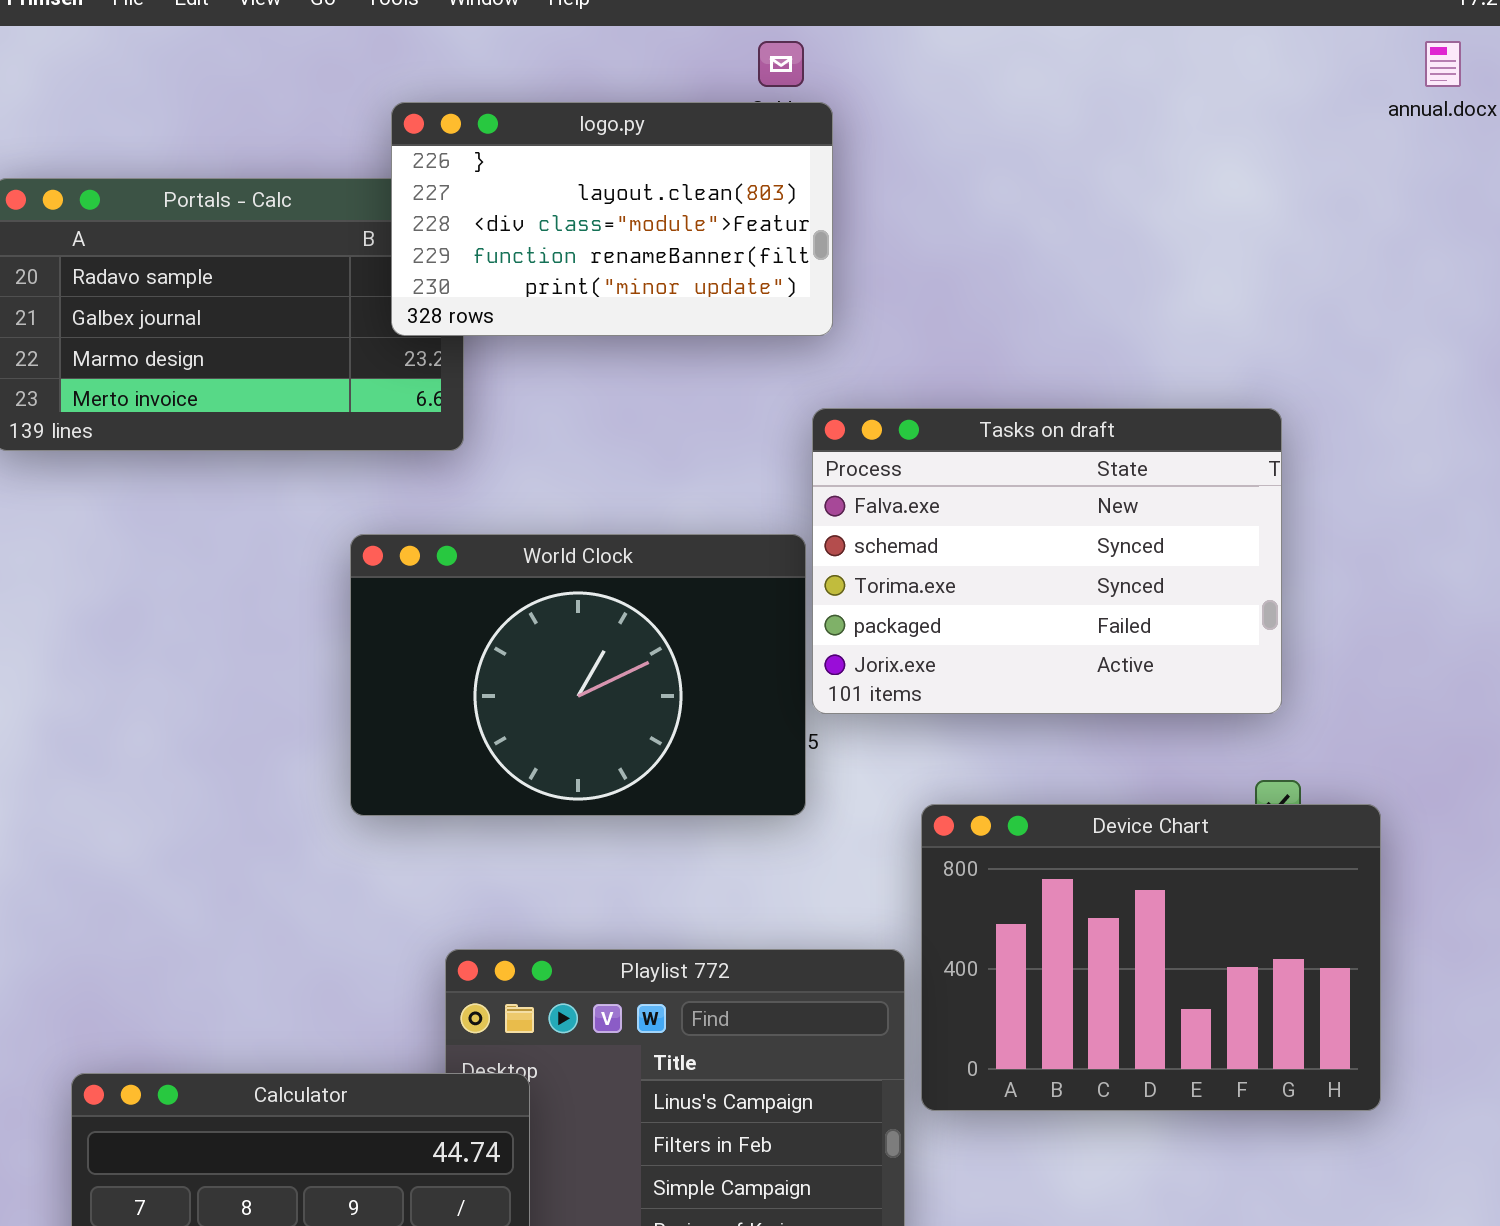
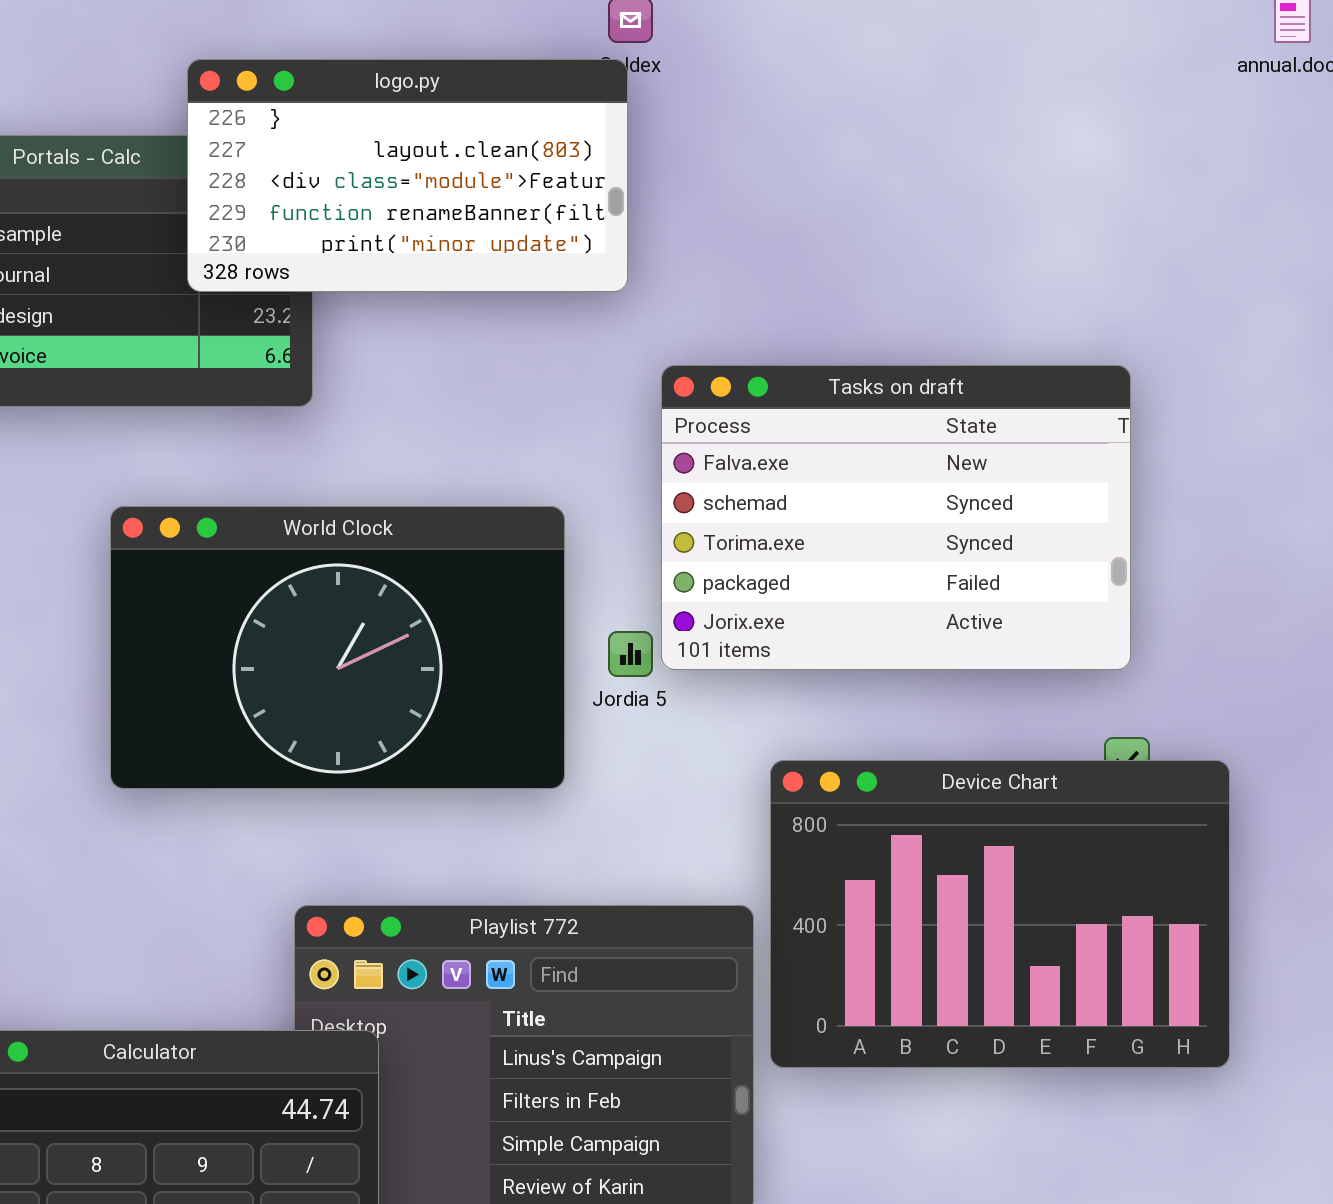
logo.py: [391,102,833,336] -> [187,59,628,292], moved
World Clock: [350,534,806,816] -> [110,506,565,789], moved

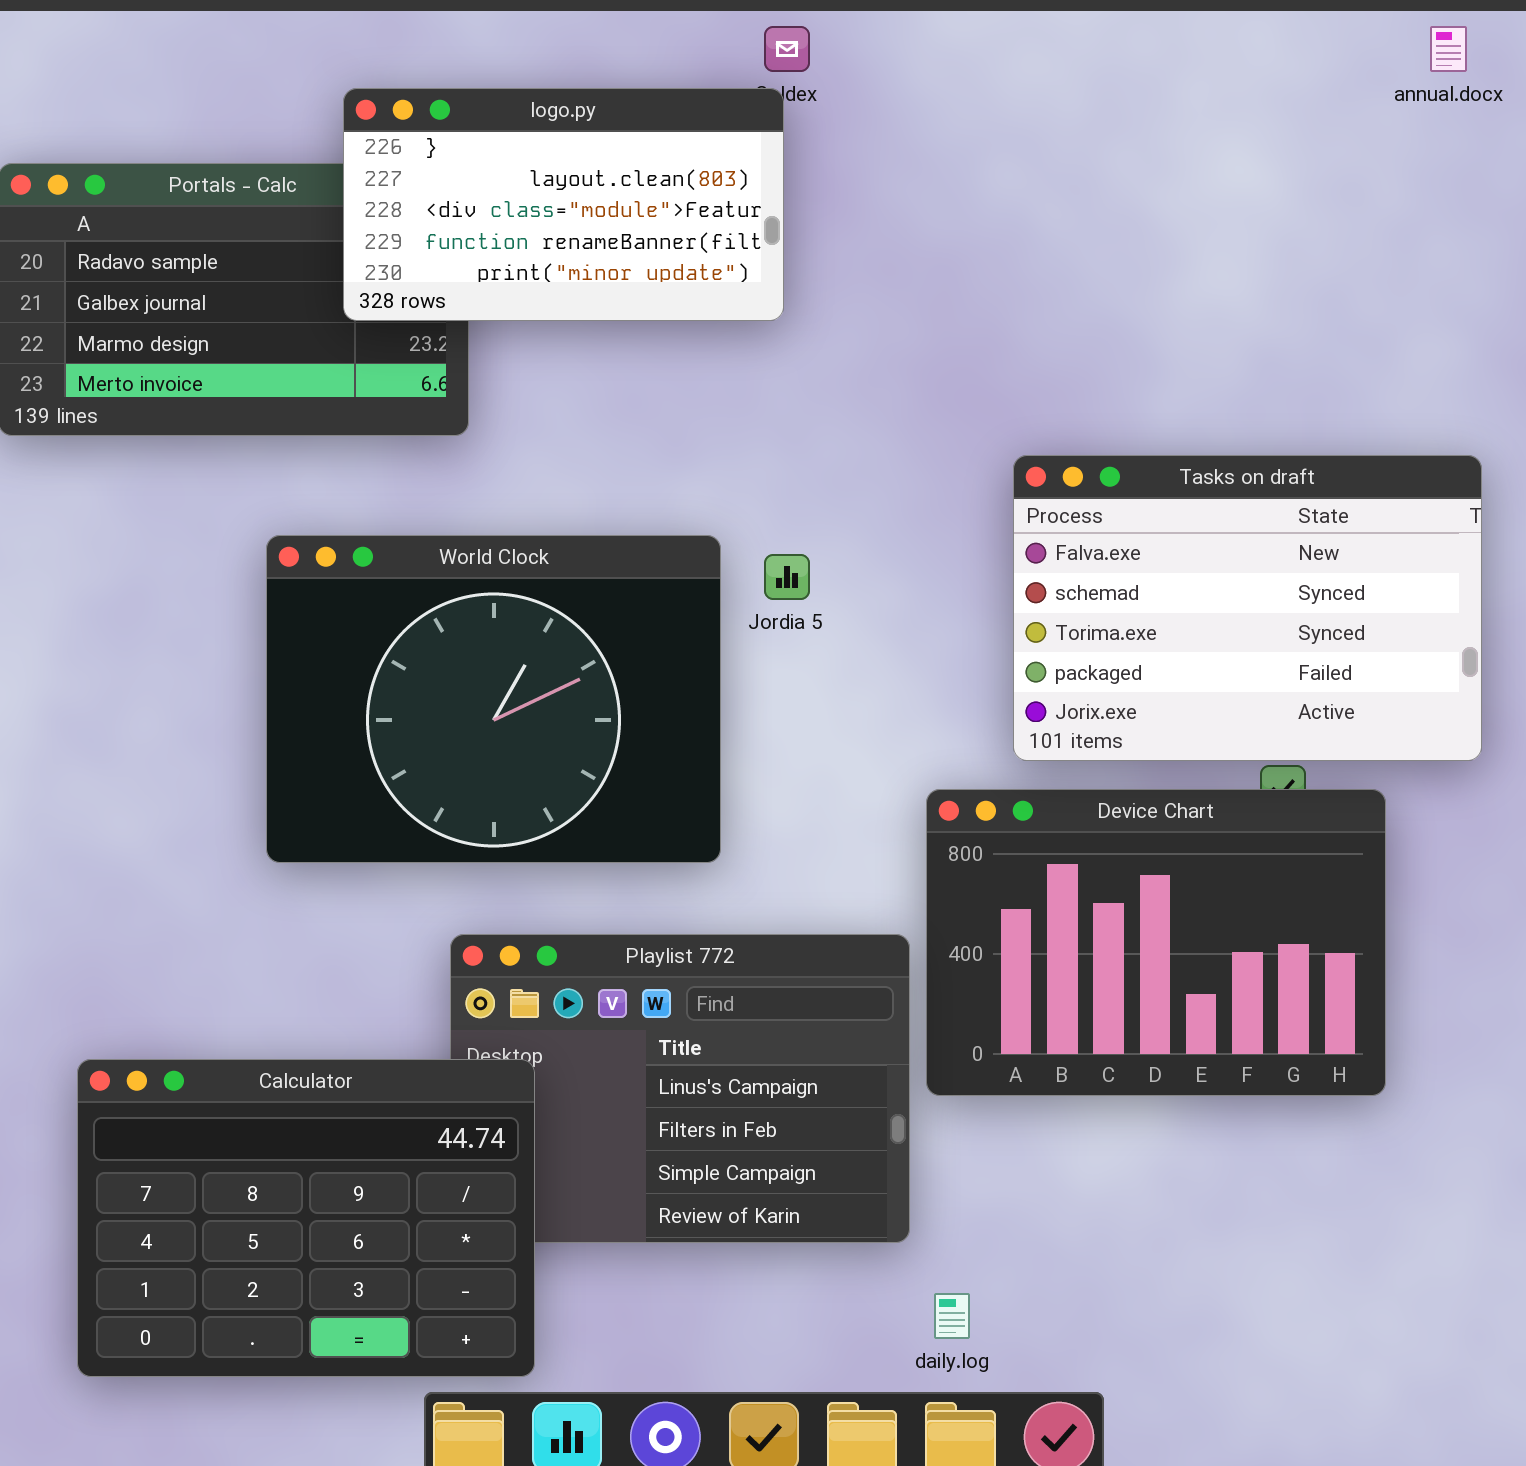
Tasks on draft: [661,365,1131,670] -> [1013,455,1482,761], moved
World Clock: [110,506,565,789] -> [266,535,721,863], resized
Jordia 5: [608,631,653,677] -> [764,554,810,600], moved

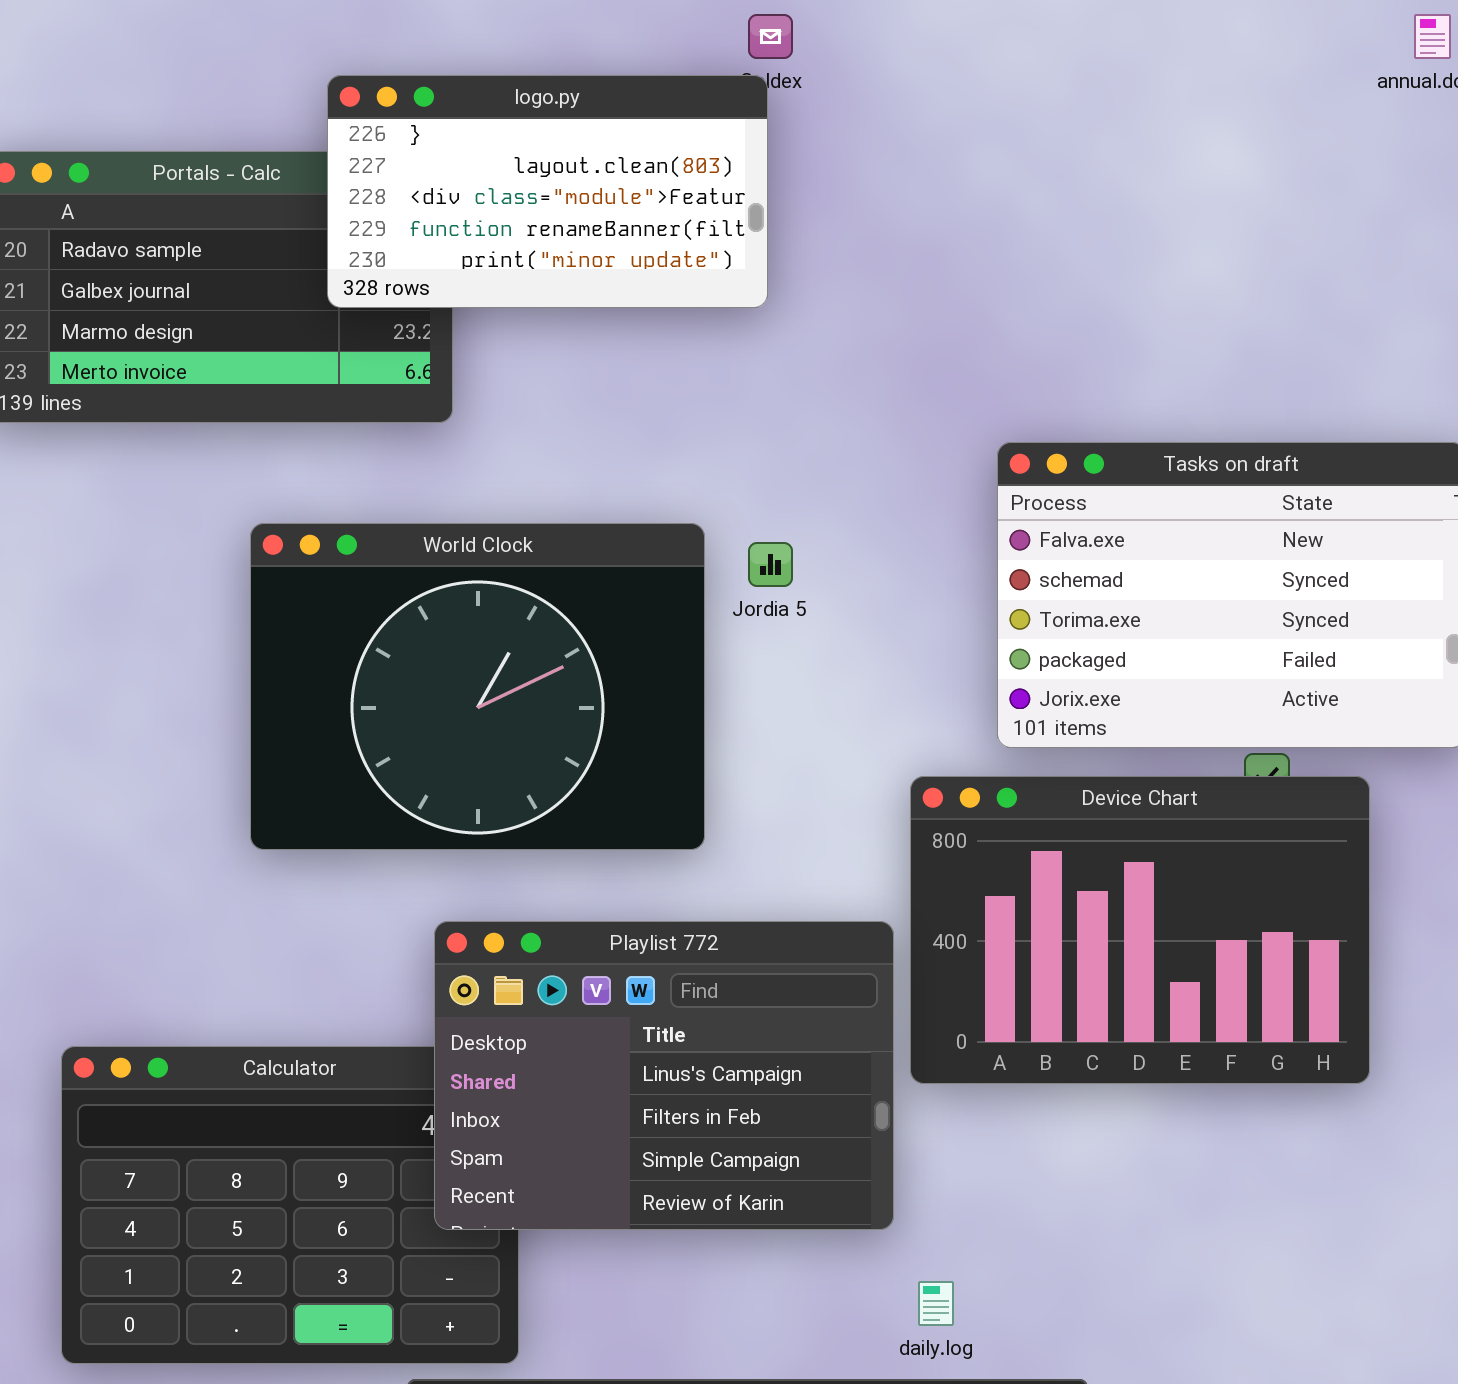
Playlist 772: [450,934,910,1243] -> [434,921,894,1230], raised

